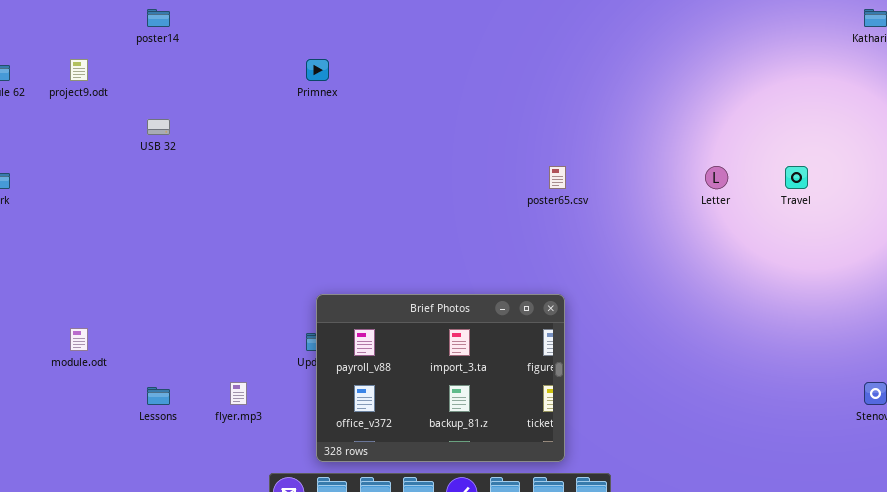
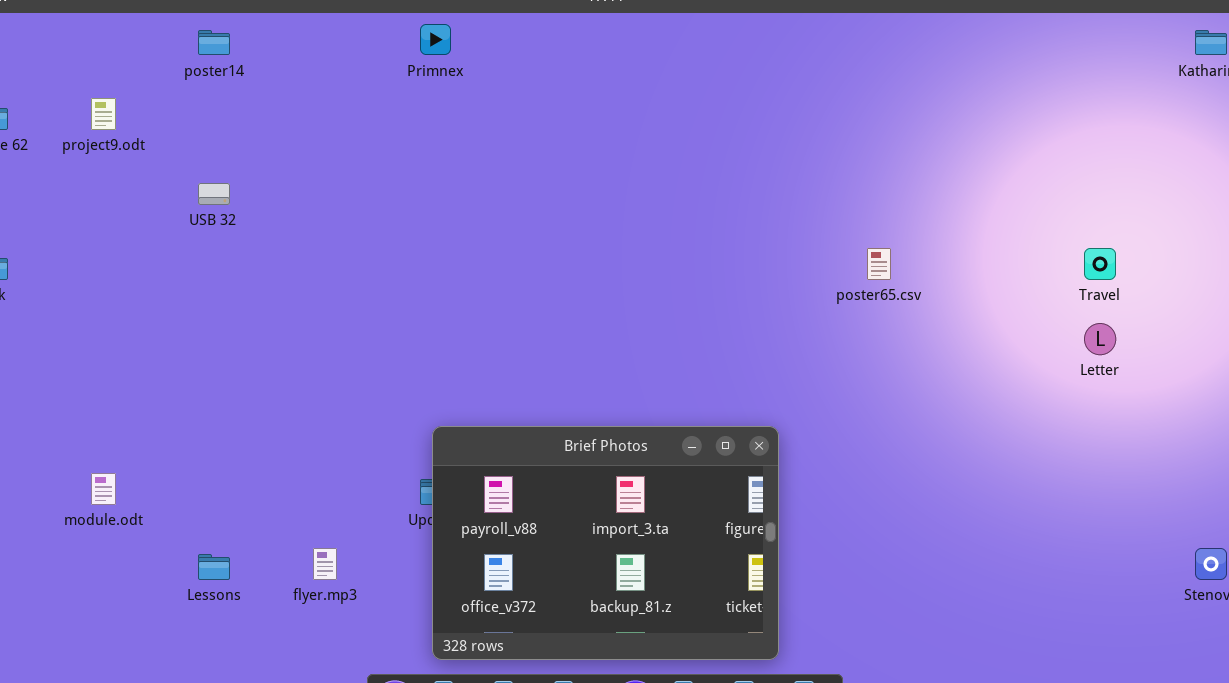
Primnex: [306,59,329,81] -> [420,24,451,55], moved
poster65.csv: [549,166,566,189] -> [867,248,891,280], moved
Letter: [705,166,728,189] -> [1084,323,1116,355], moved

